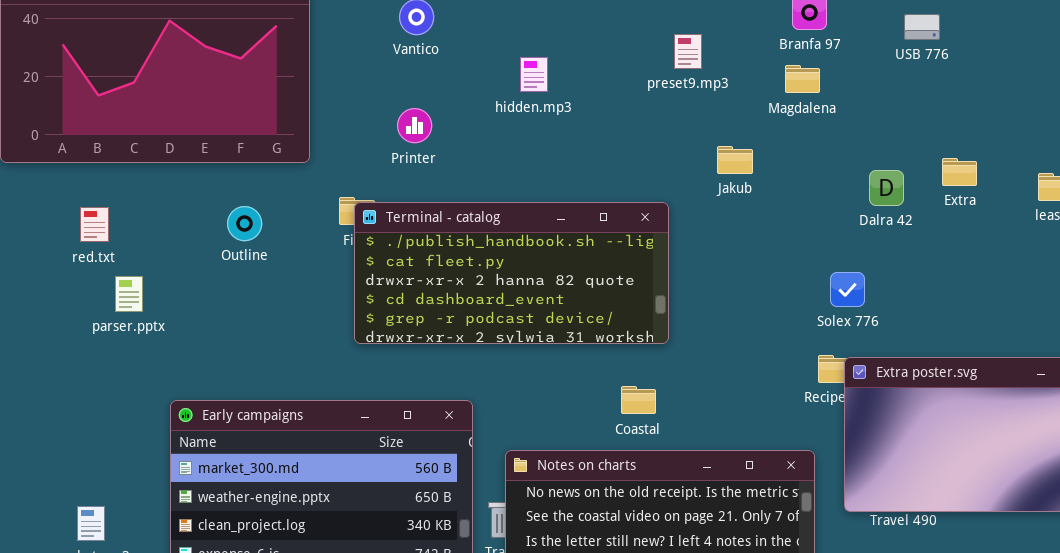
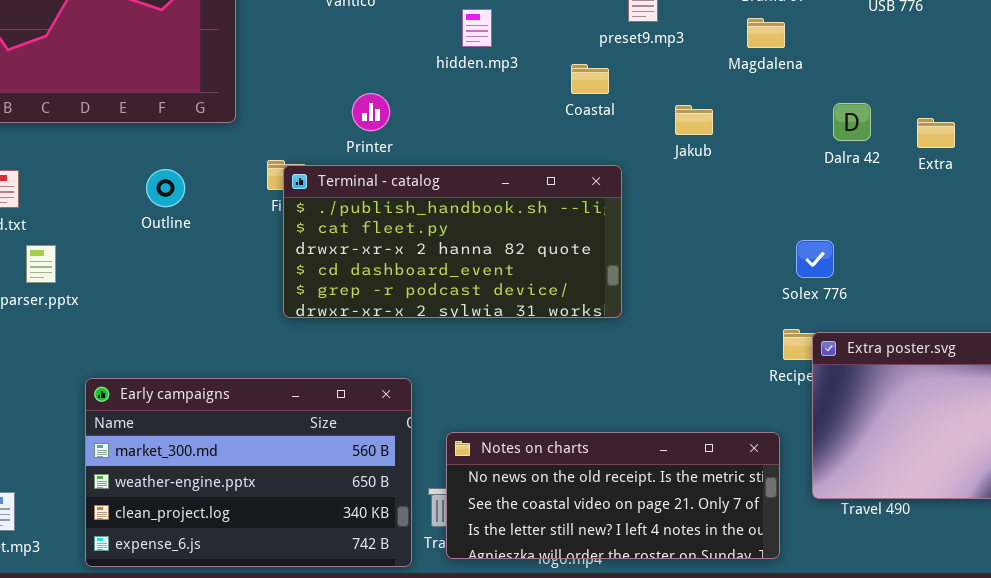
Printer: [397,108,432,143] -> [352,93,390,131], moved
Dalra 42: [869,170,904,206] -> [833,103,871,141], moved
Coastal: [621,386,656,414] -> [571,64,609,94], moved

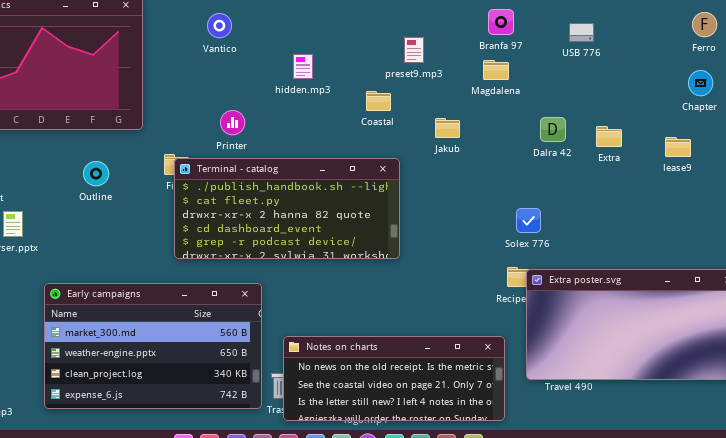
Early campaigns: [85,378,412,567] -> [44,283,262,409], moved

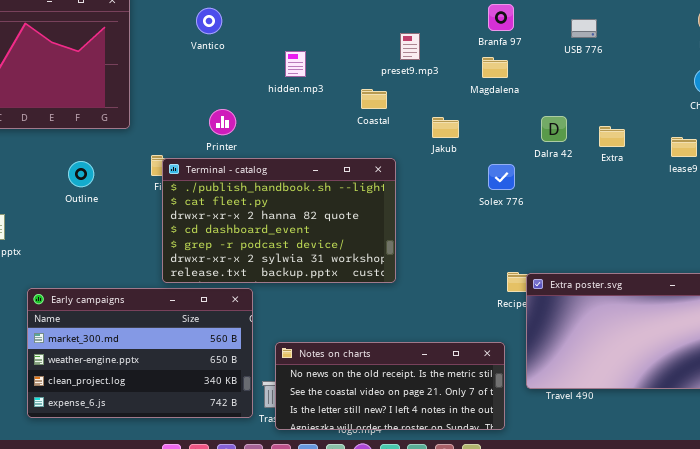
Terminal - catalog: [174,158,400,259] -> [162,158,396,283], resized
Solex 776: [516,208,541,233] -> [488,164,515,190], moved

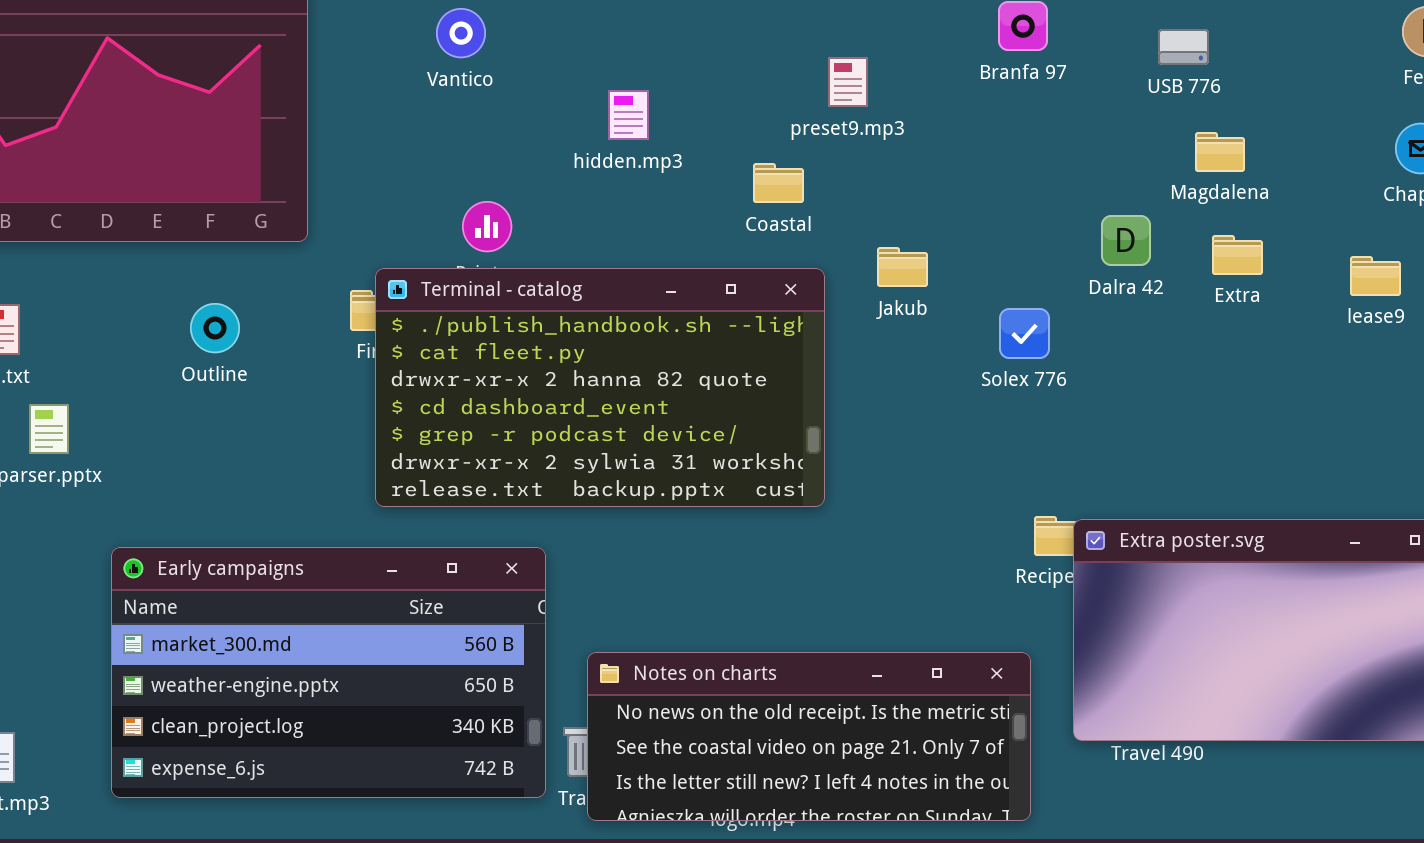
Magdalena: [482,57,508,78] -> [1195,132,1245,172], moved
Jakub: [432,117,459,138] -> [877,247,928,287], moved
Terminal - catalog: [162,158,396,283] -> [375,268,825,507], moved

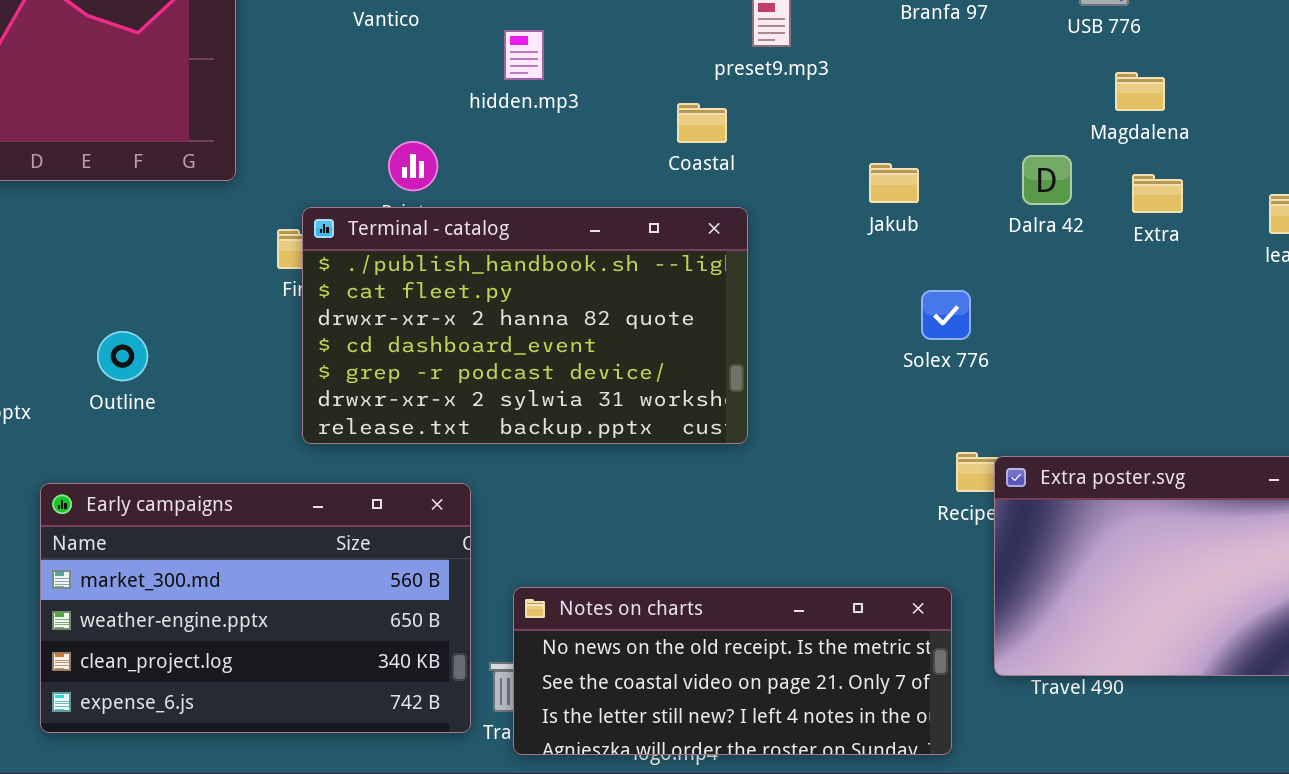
hidden.mp3: [608,90,649,140] -> [504,30,544,80], moved
Jakub: [877,247,928,287] -> [869,163,919,203], moved
Outline: [190,303,240,353] -> [97,331,148,381], moved
Solex 776: [999,308,1050,359] -> [921,290,971,340], moved

